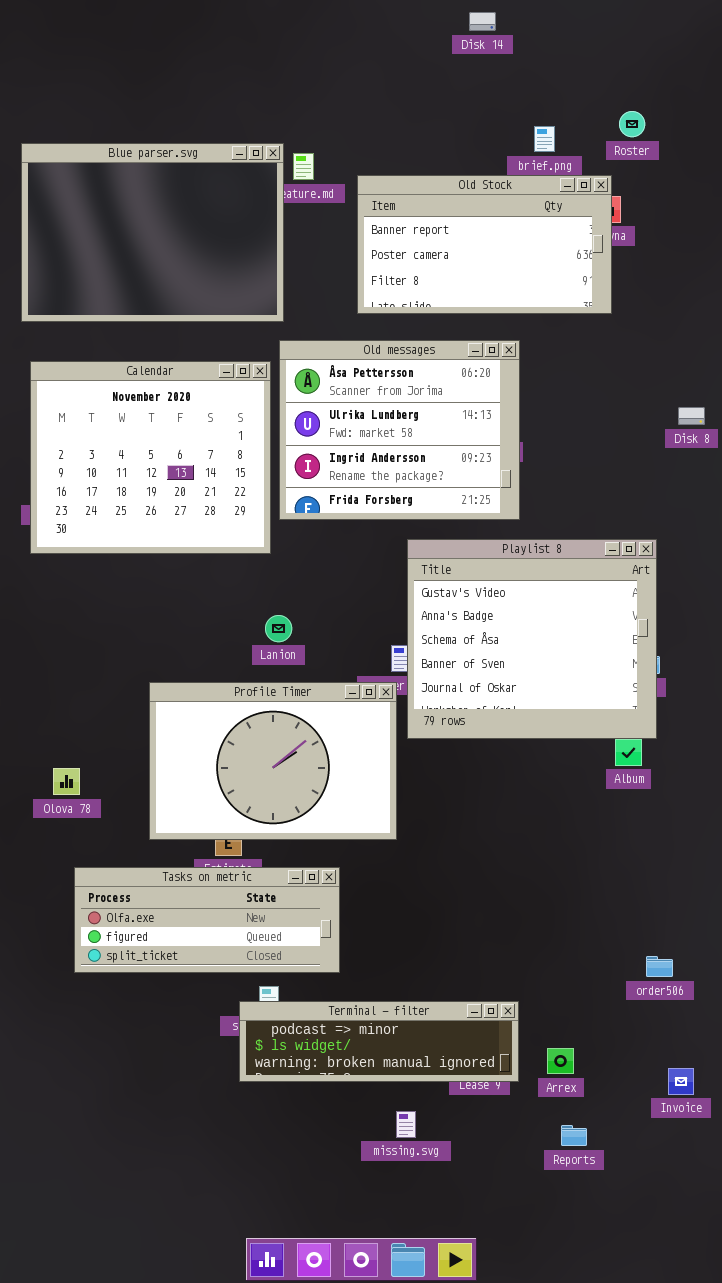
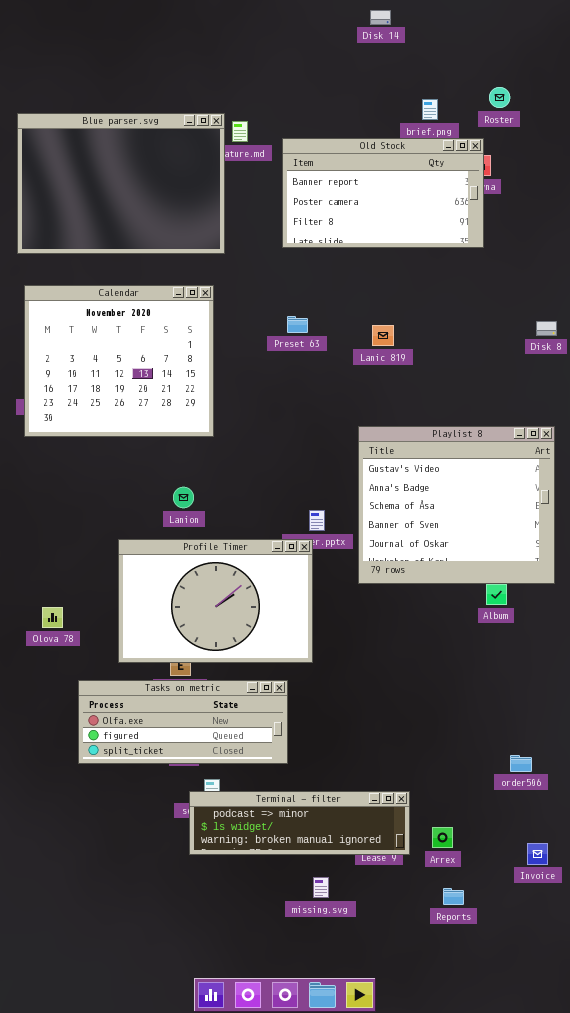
Old messages: [279,340,520,520] -> none, closed
Playlist 8: [407,539,657,739] -> [358,426,555,584], moved
Lanion: [265,615,292,642] -> [173,487,194,508], moved
Tasks on metric: [74,867,340,973] -> [78,680,288,764], moved

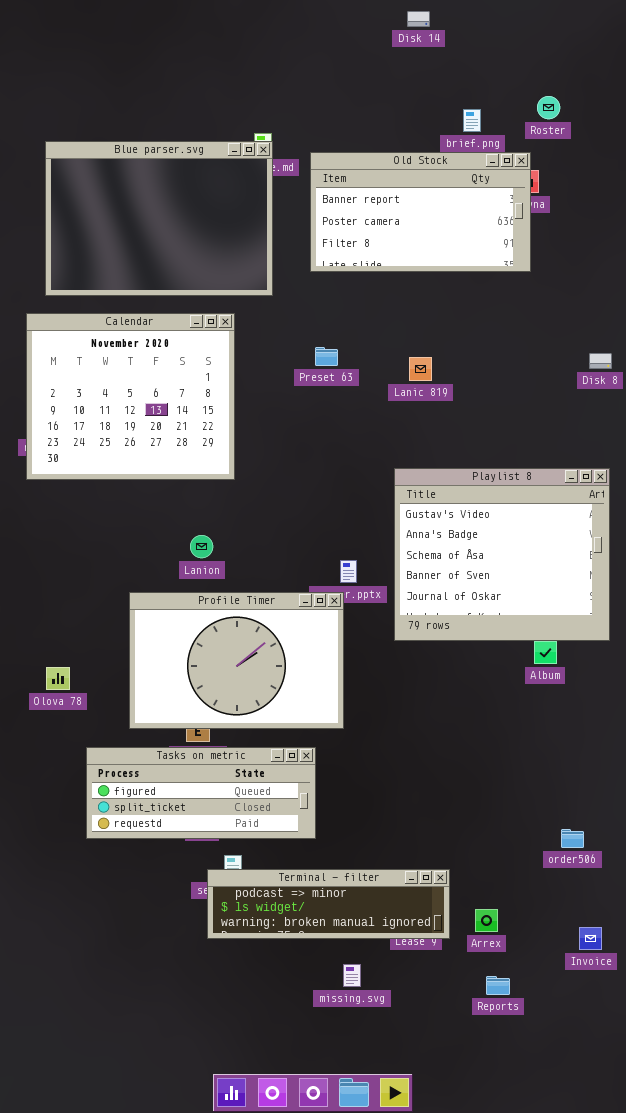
Blue parser.svg: [17,113,225,254] -> [45,141,273,296], moved
Tasks on metric: [78,680,288,764] -> [86,747,316,839], scrolled down 1 row

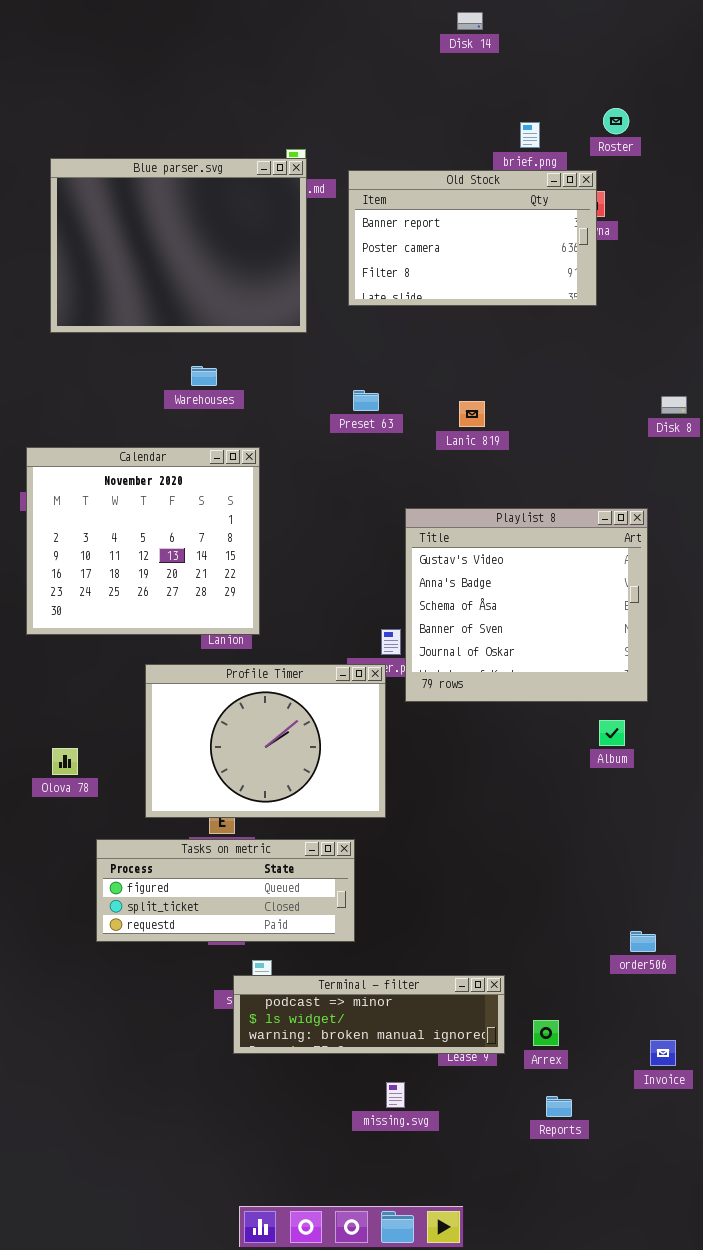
Calendar: [26,313,235,480] -> [26,447,260,635], moved
Playlist 8: [394,468,610,641] -> [405,508,648,702], moved

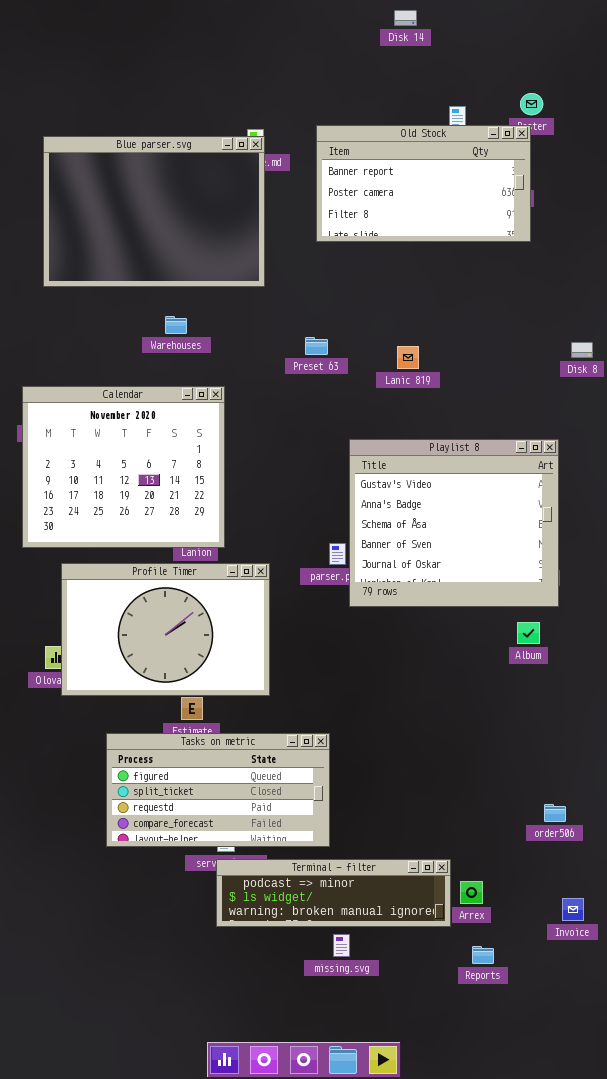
Old Stock: [348,170,597,306] -> [316,125,531,242], moved
Profile Timer: [145,664,386,818] -> [61,563,270,696], moved
Tasks on metric: [96,839,355,942] -> [106,733,330,847], moved, resized
Terminal - filter: [233,975,505,1054] -> [216,859,451,927], moved

